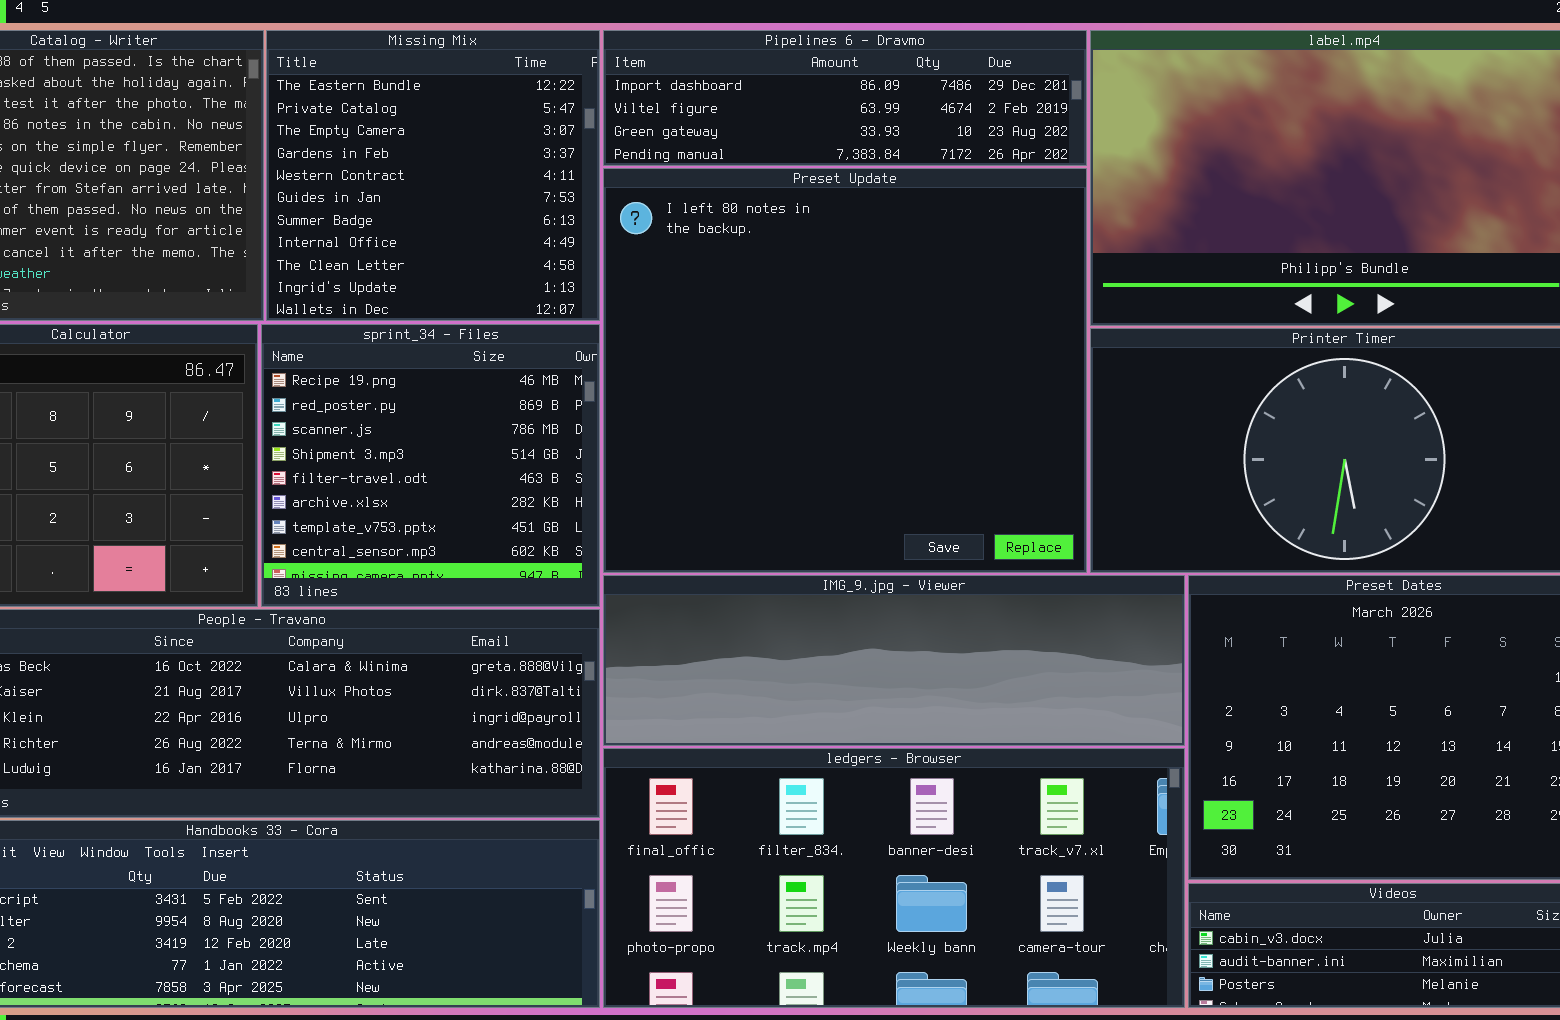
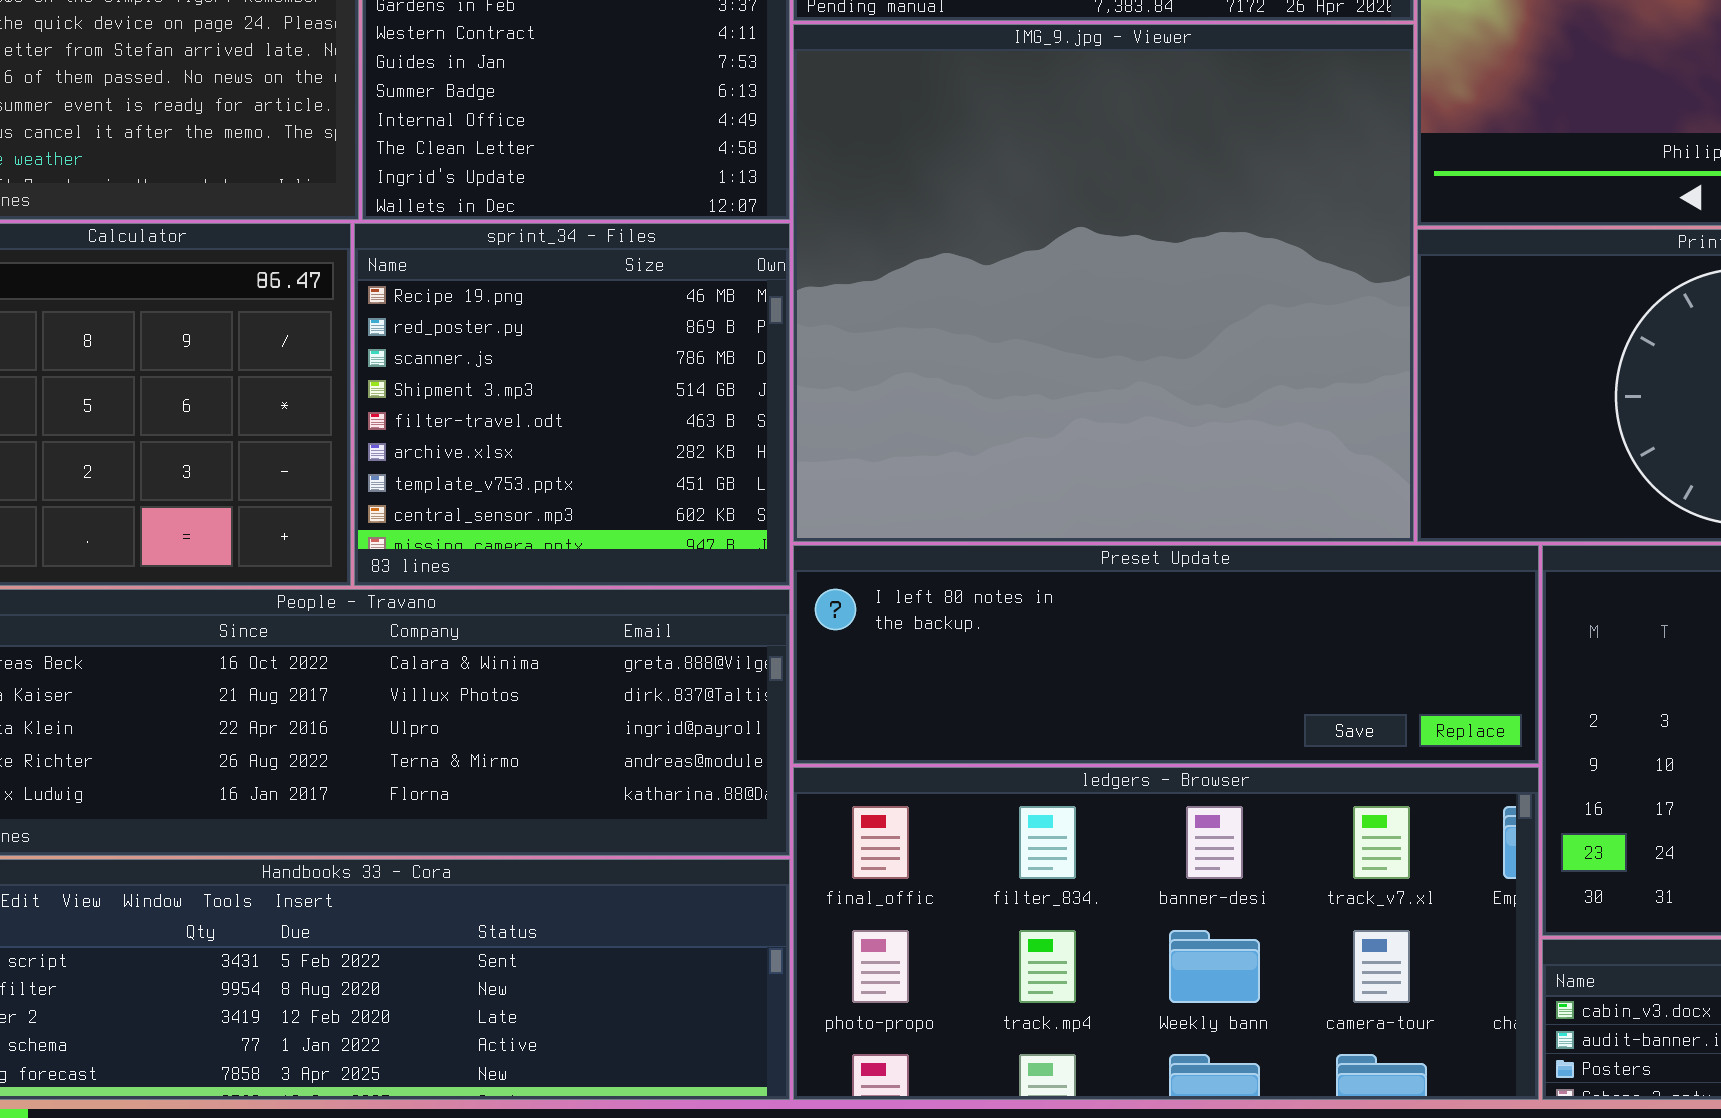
Preset Update: [603,168,1087,573] -> [793,545,1539,764], moved, resized
IMG_9.jpg - Viewer: [603,575,1185,746] -> [793,24,1414,542], moved, resized

